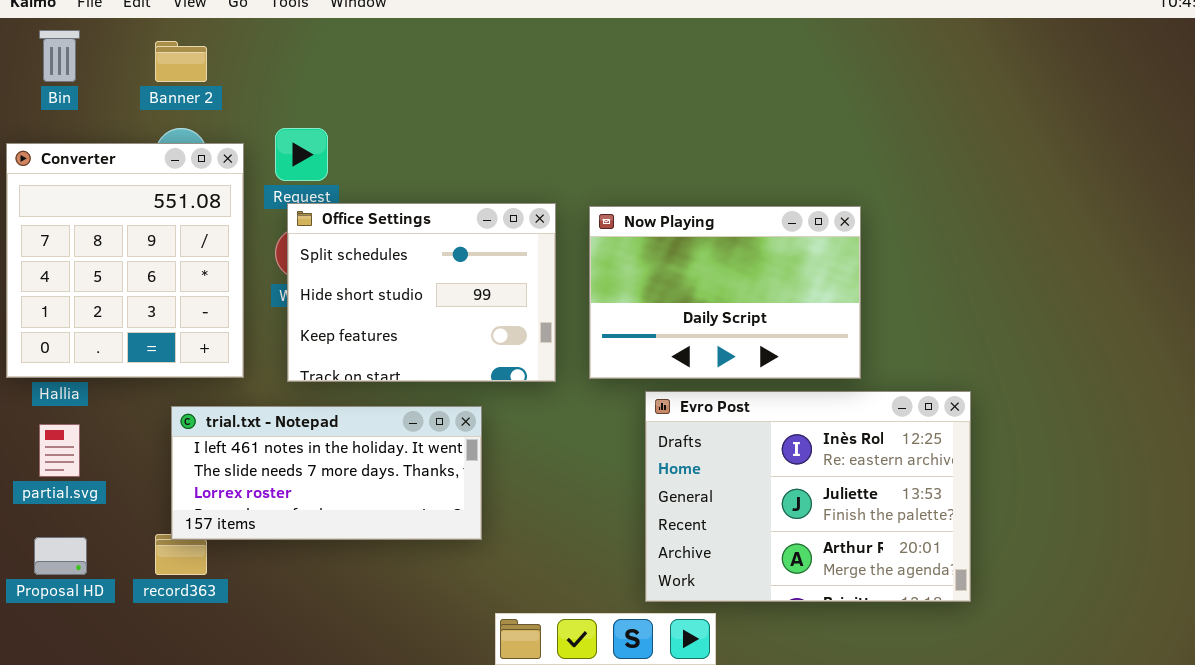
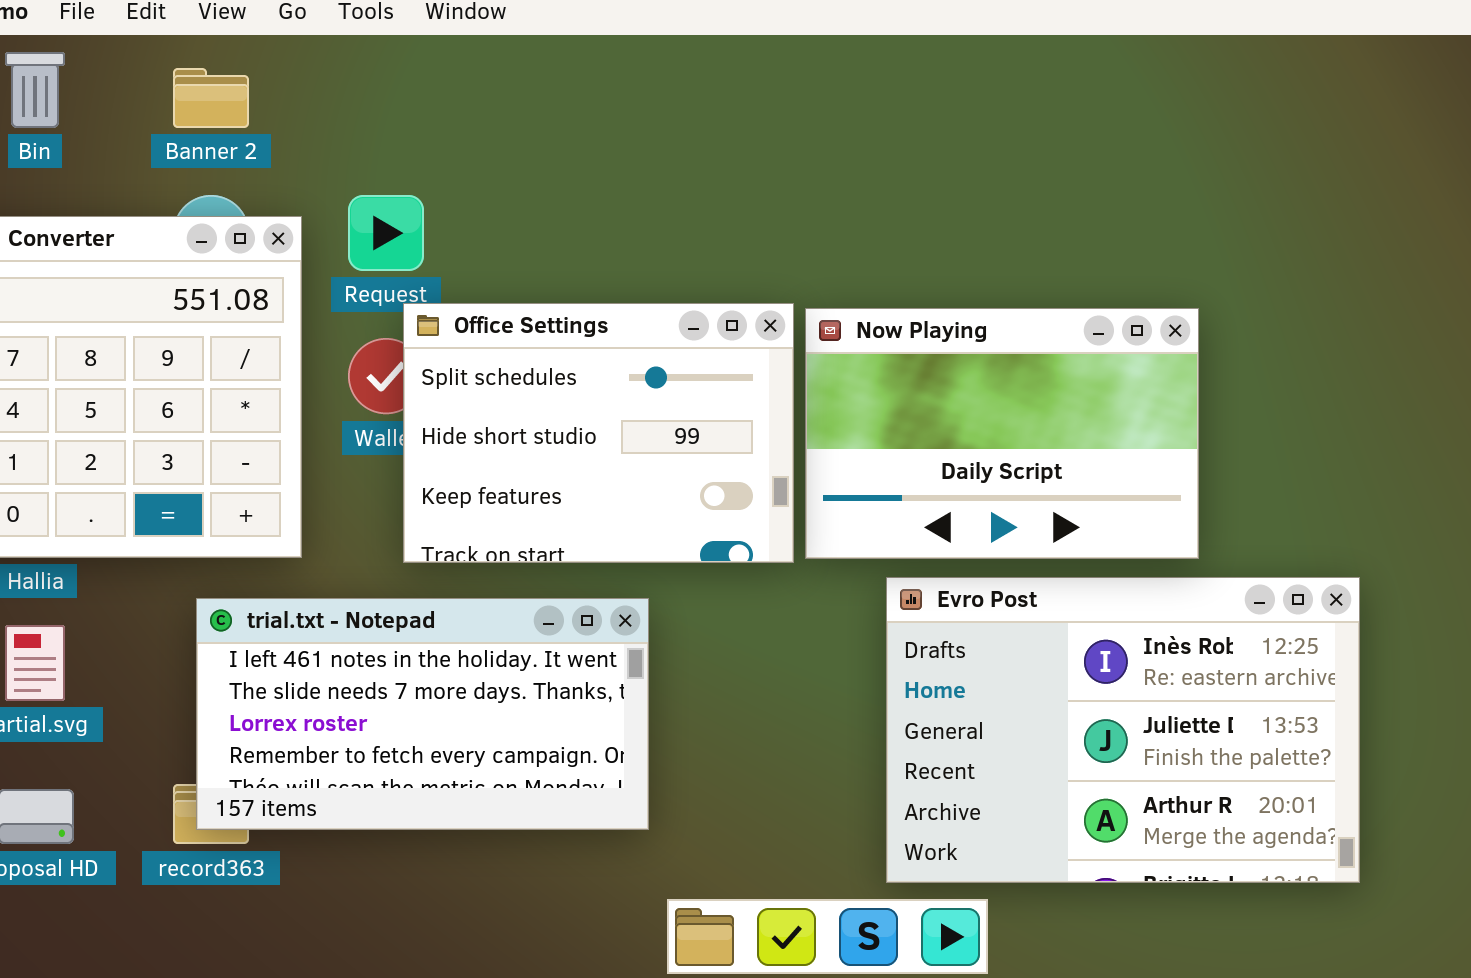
Office Settings: [287,203,556,382] -> [403,303,794,563], moved
trial.txt - Notepad: [171,406,482,540] -> [196,598,649,830], resized

